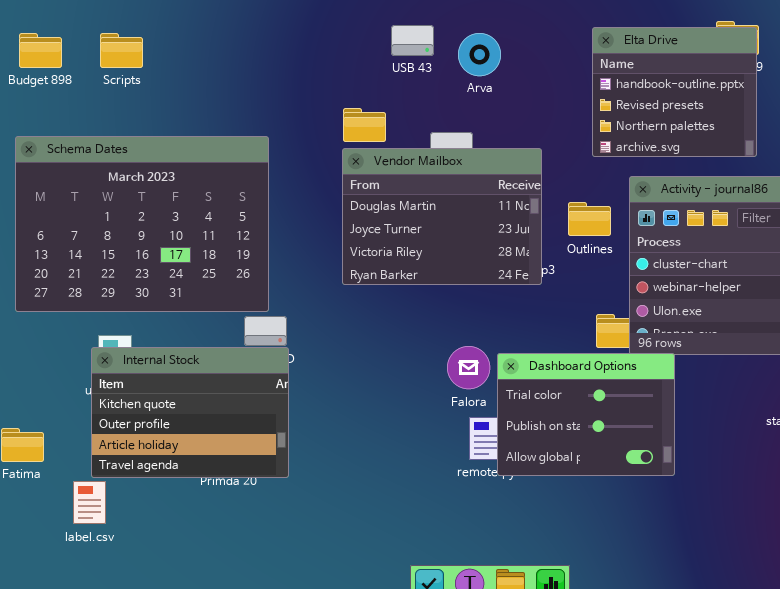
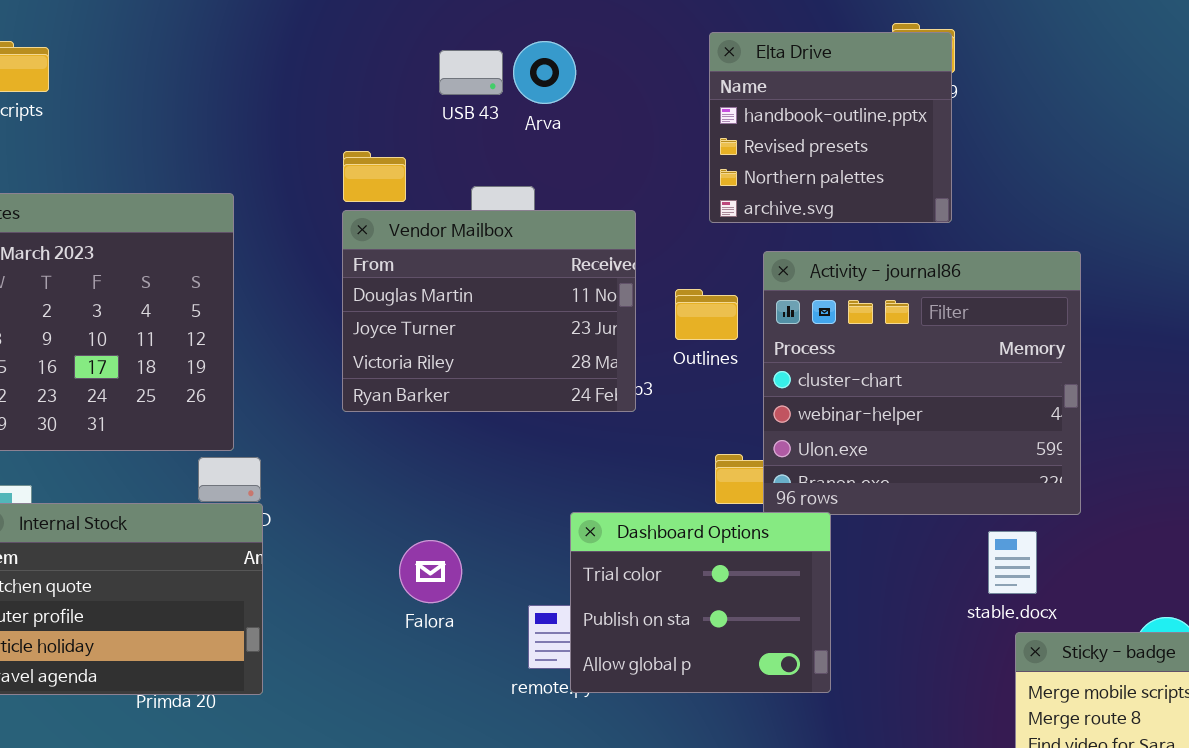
USB 43: [391,25,434,56] -> [439,50,503,95], moved
Falora: [447,346,490,389] -> [399,540,462,603], moved

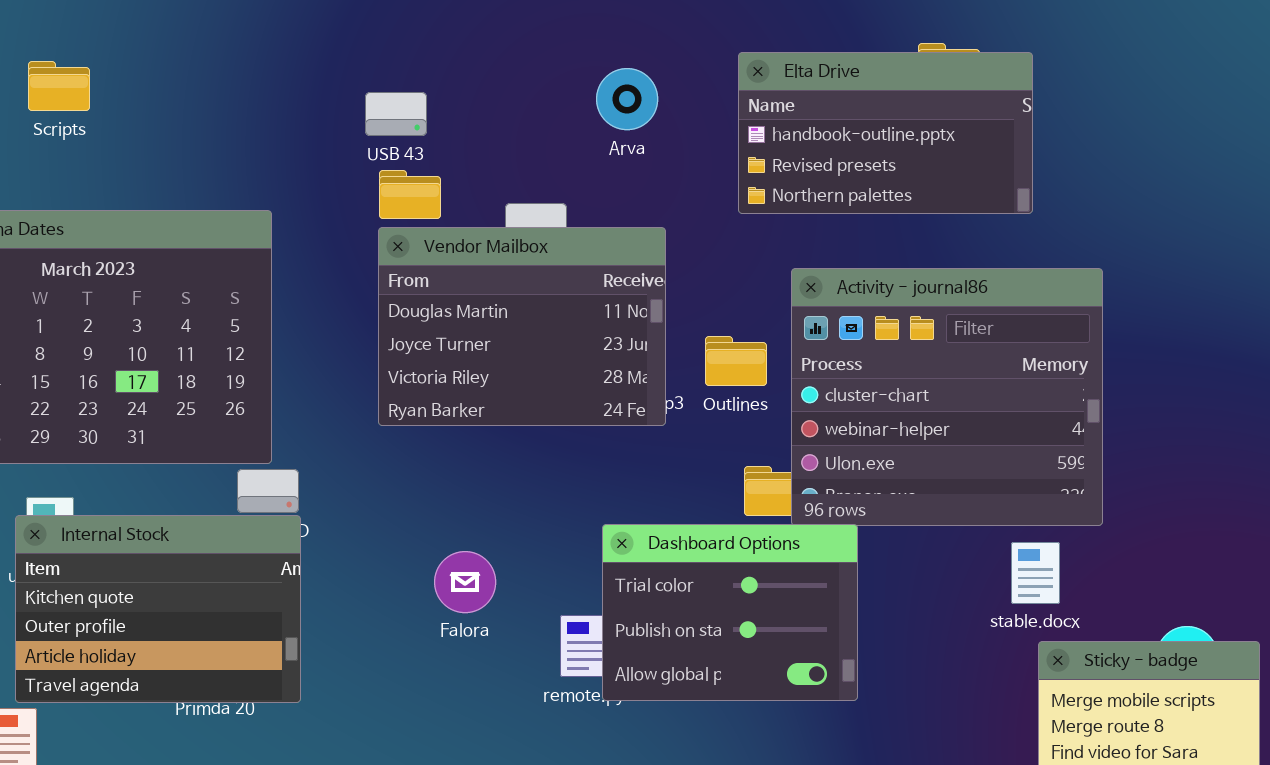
Elta Drive: [709,32,952,223] -> [738,52,1033,214], resized
Arva: [513,41,576,104] -> [596,68,658,130], moved
USB 43: [439,50,503,95] -> [365,92,427,136], moved
Outlines: [675,289,738,340] -> [705,336,767,386], moved

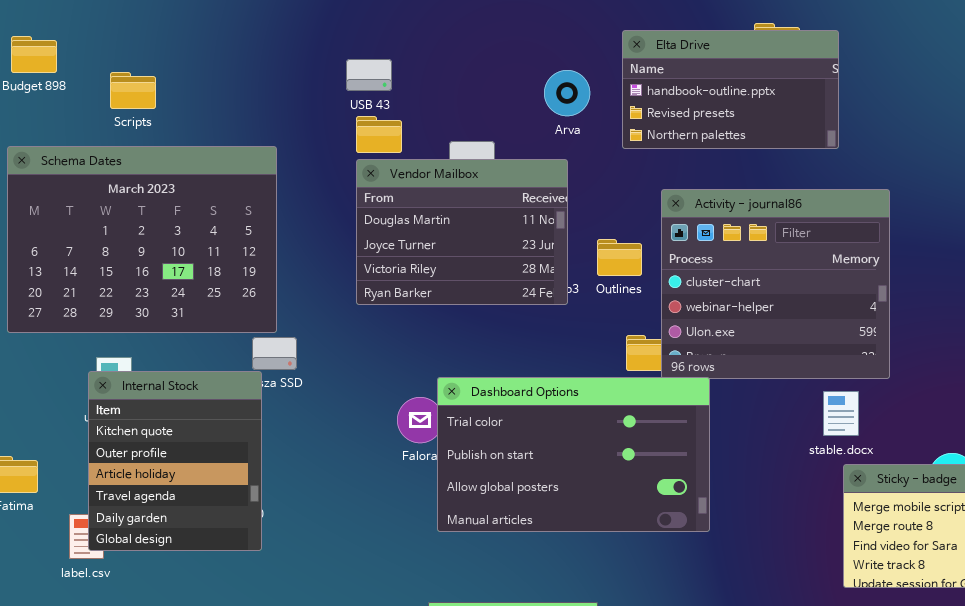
Scripts: [28,61,90,111] -> [110,72,156,109], moved
Arva: [596,68,658,130] -> [544,70,590,116], moved
Internal Stock: [15,515,301,703] -> [88,371,262,551], resized
Dashboard Options: [602,524,858,701] -> [437,377,710,532], resized

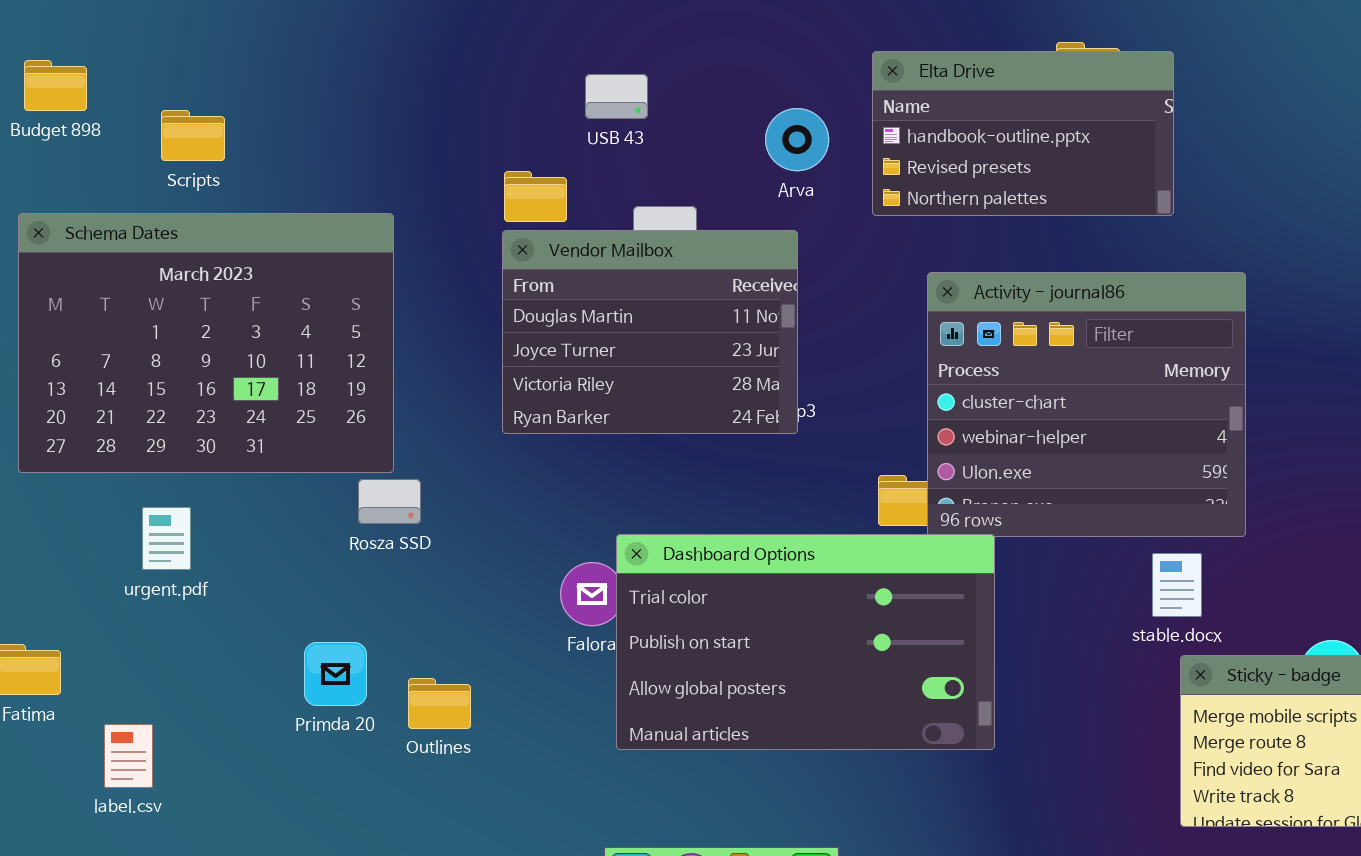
USB 43: [346,59,392,91] -> [585,74,648,119], moved
Outlines: [597,239,642,276] -> [408,678,471,729], moved
Internal Stock: [88,371,262,551] -> none, closed

